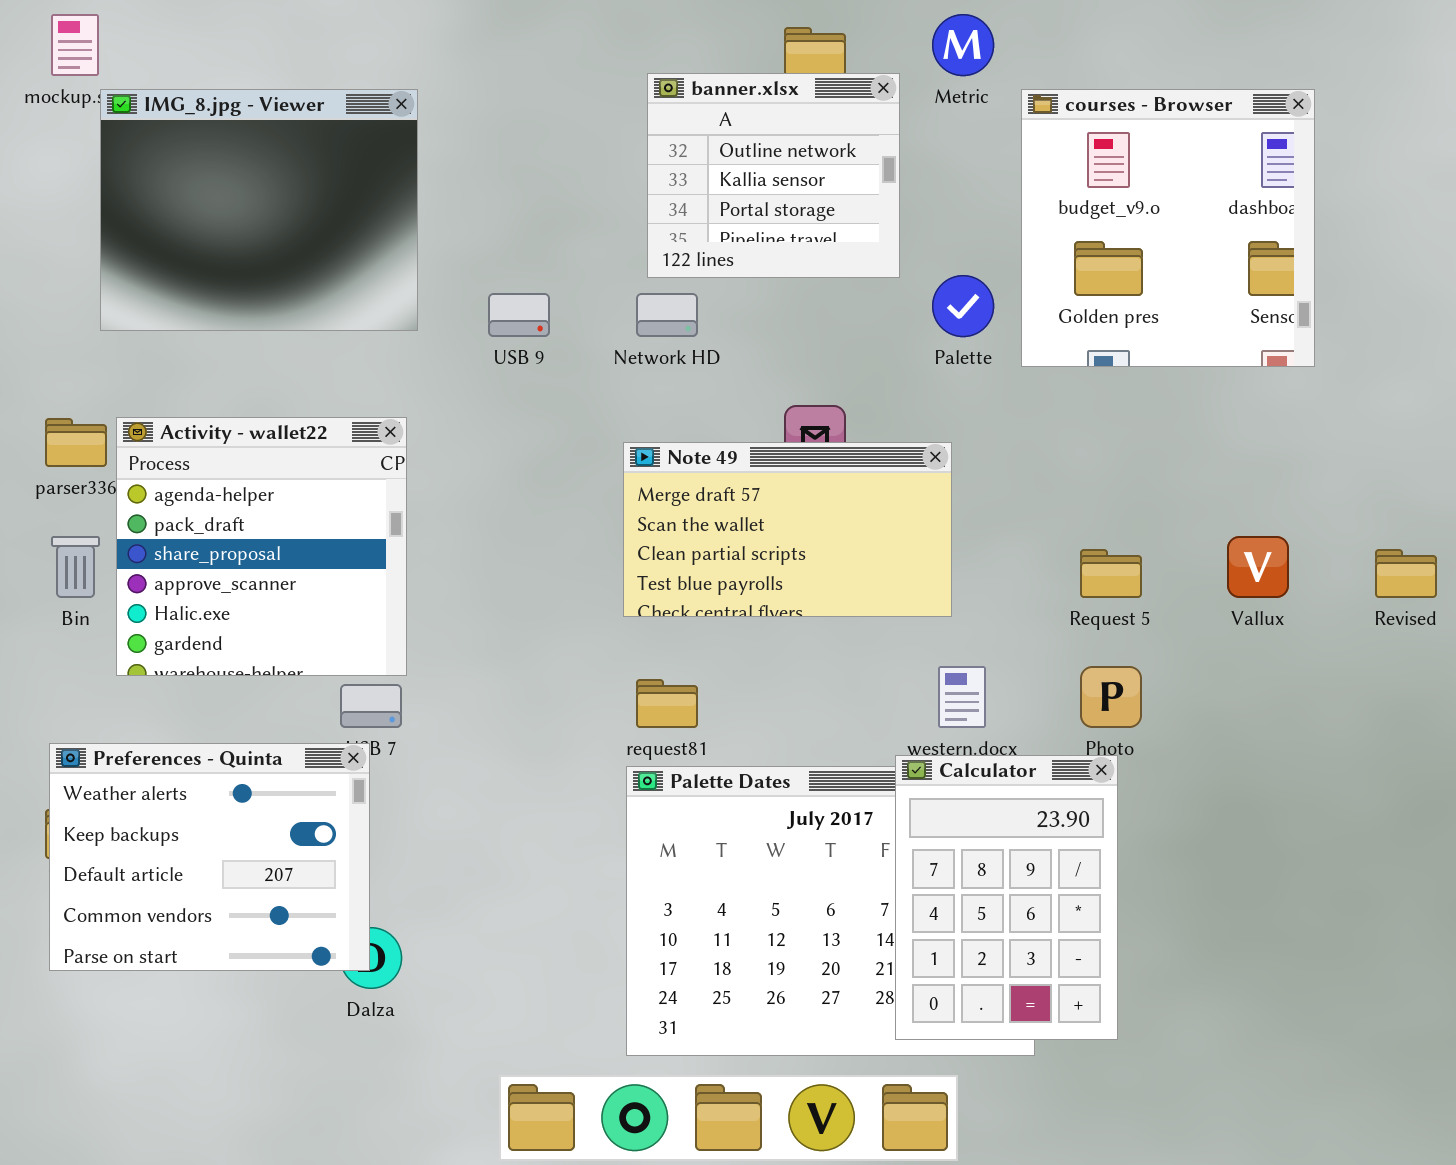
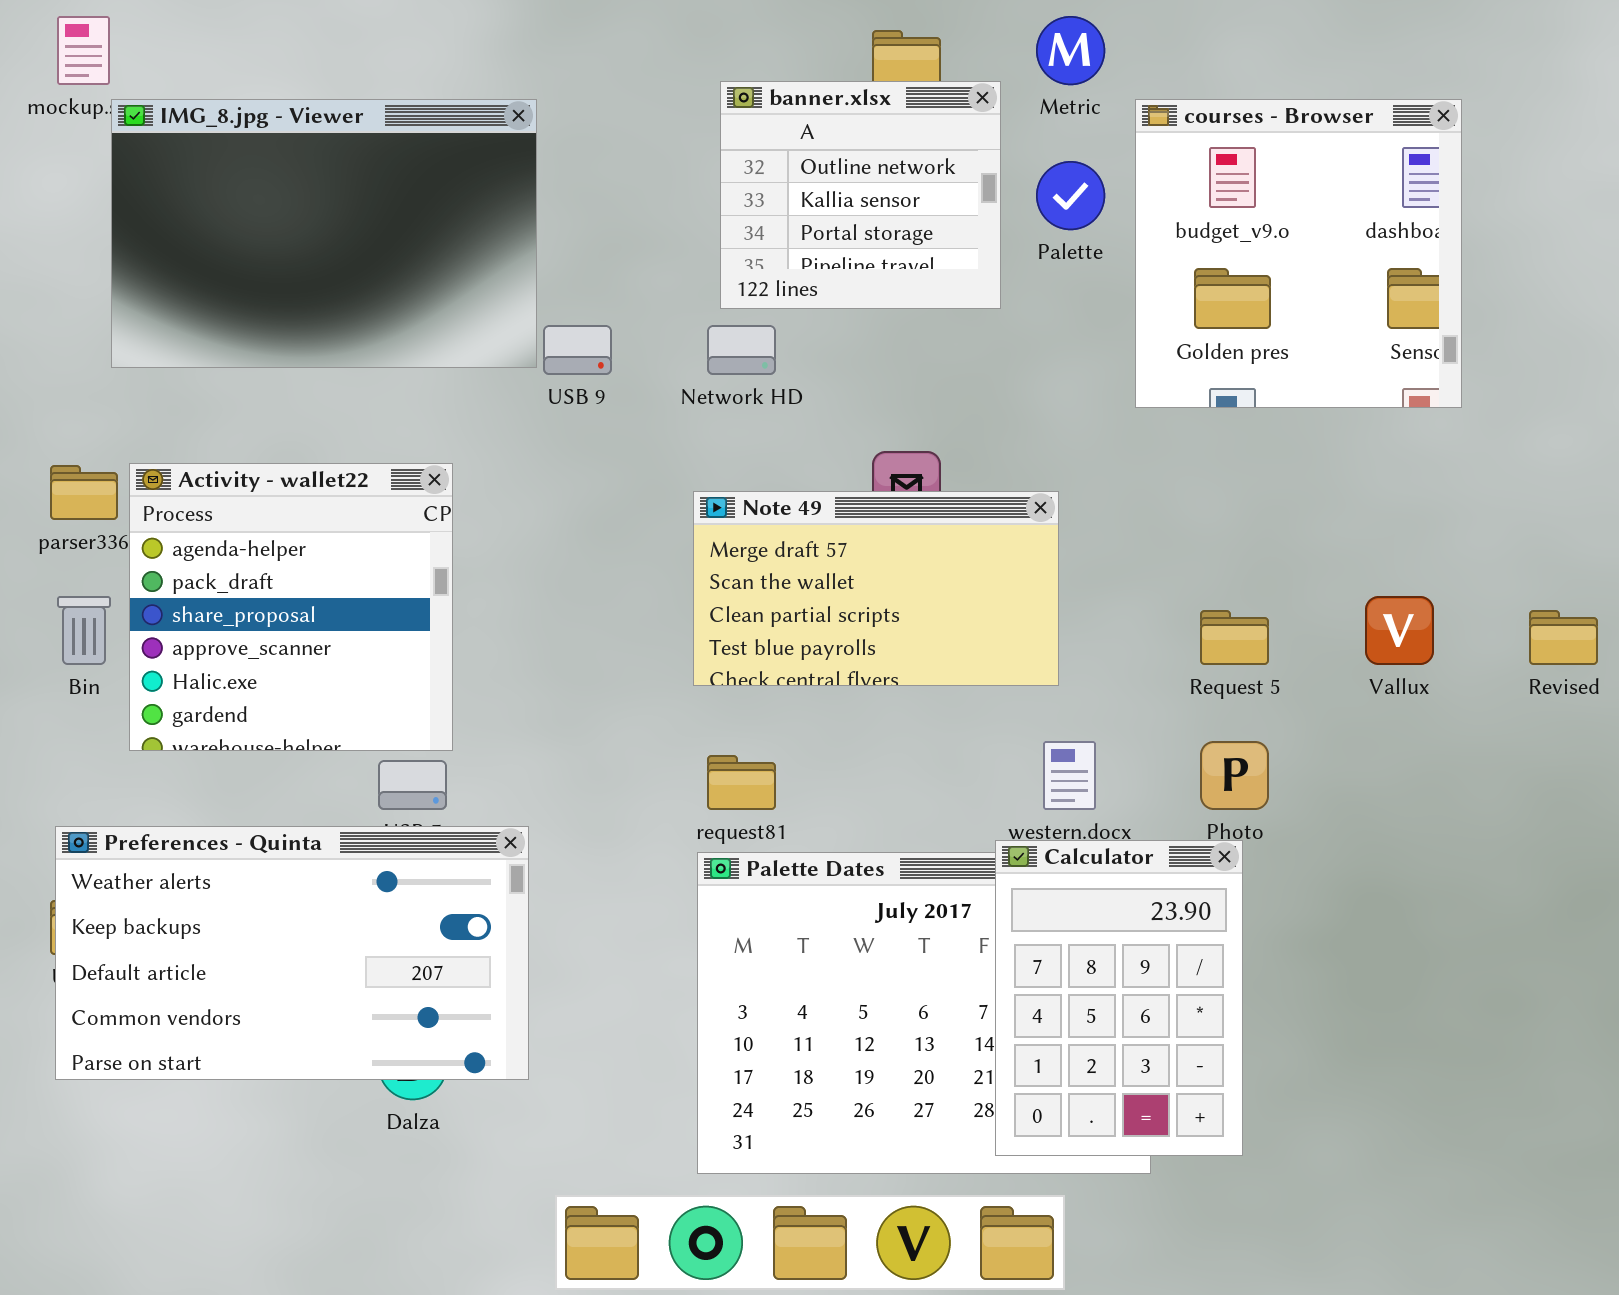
IMG_8.jpg - Viewer: [100,89,418,331] -> [111,99,537,368], resized
Palette: [932,275,994,337] -> [1036,161,1105,230], moved
Preferences - Quinta: [49,743,370,971] -> [55,826,529,1080], resized

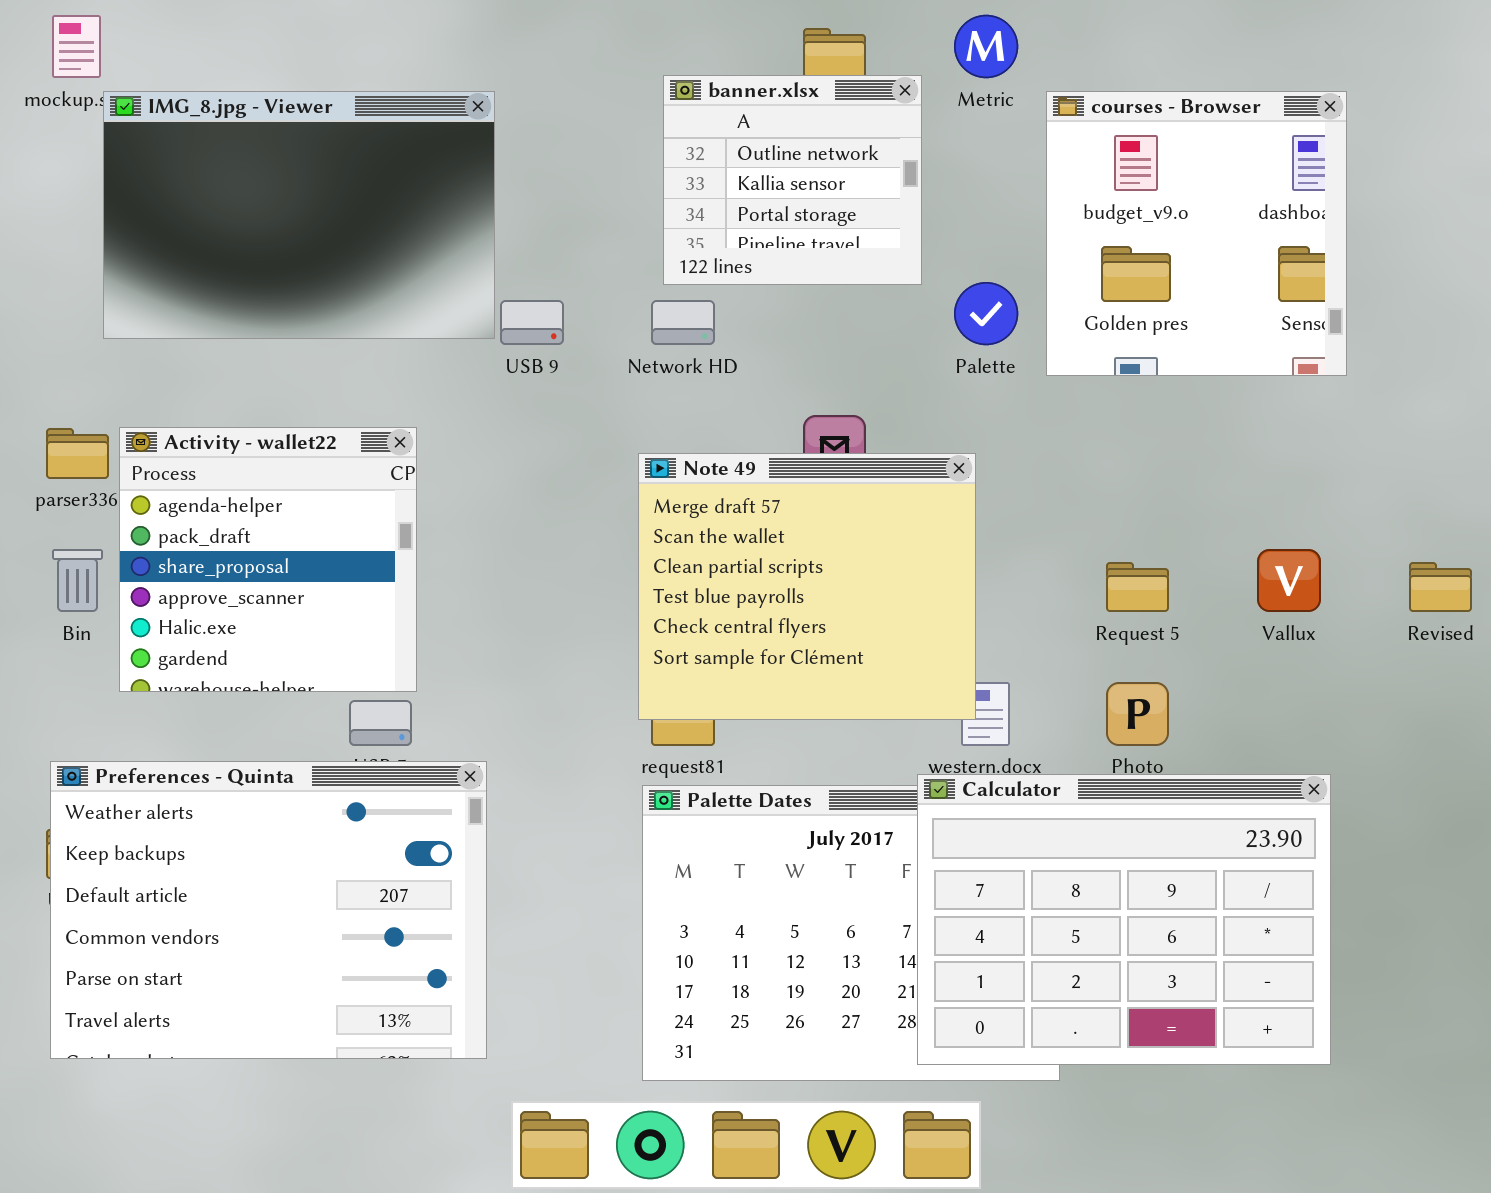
Palette: [1036,161,1105,230] -> [954,282,1018,345], moved
Note 49: [693,491,1059,686] -> [638,453,976,720], resized
Preferences - Quinta: [55,826,529,1080] -> [50,761,487,1059], resized
Calculator: [995,840,1243,1156] -> [917,774,1331,1065], resized

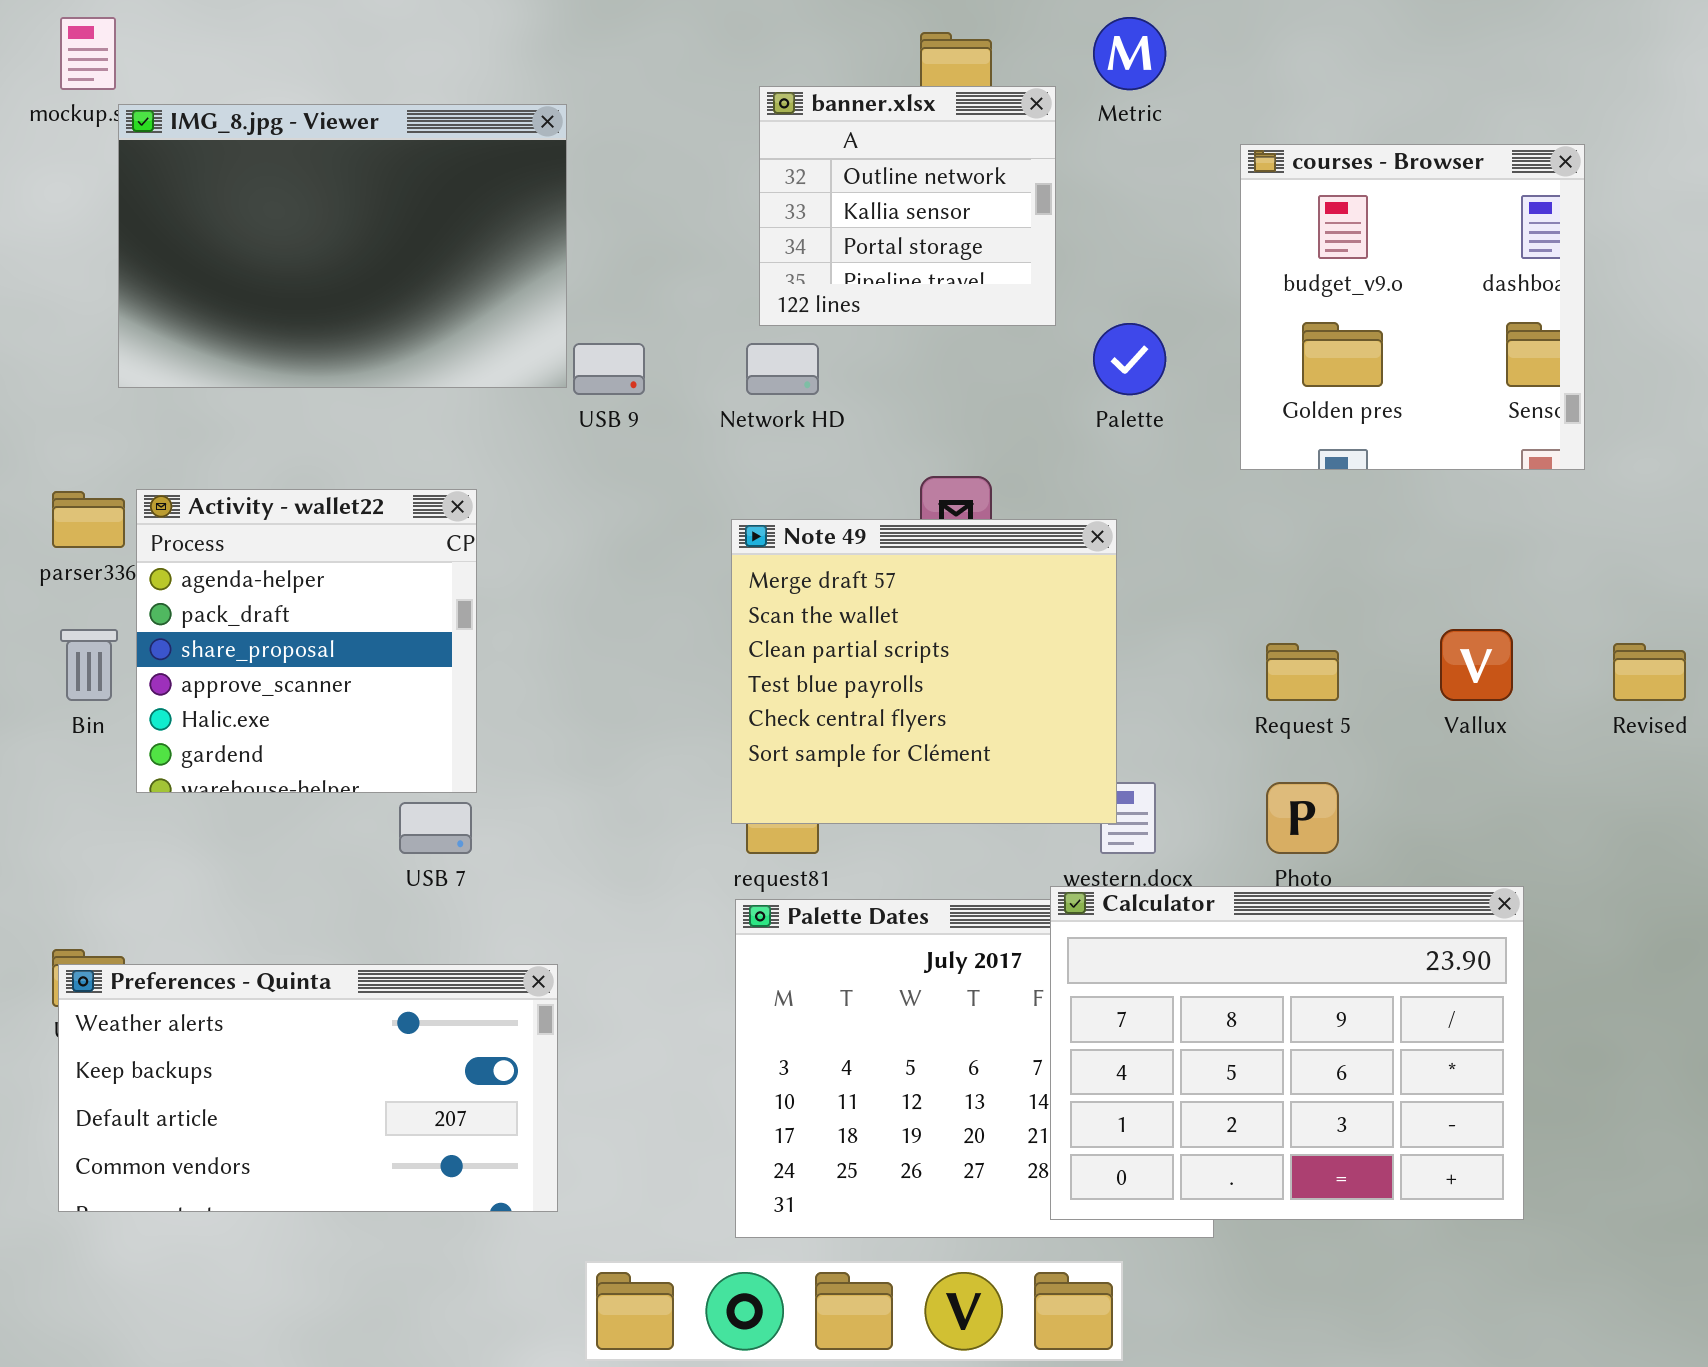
courses - Browser: [1046,91,1347,376] -> [1240,144,1585,470], moved
Preferences - Quinta: [50,761,487,1059] -> [58,964,558,1212], resized

